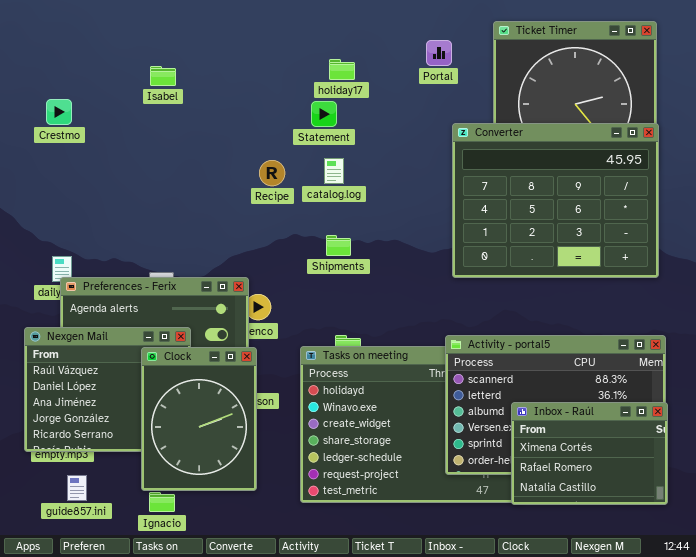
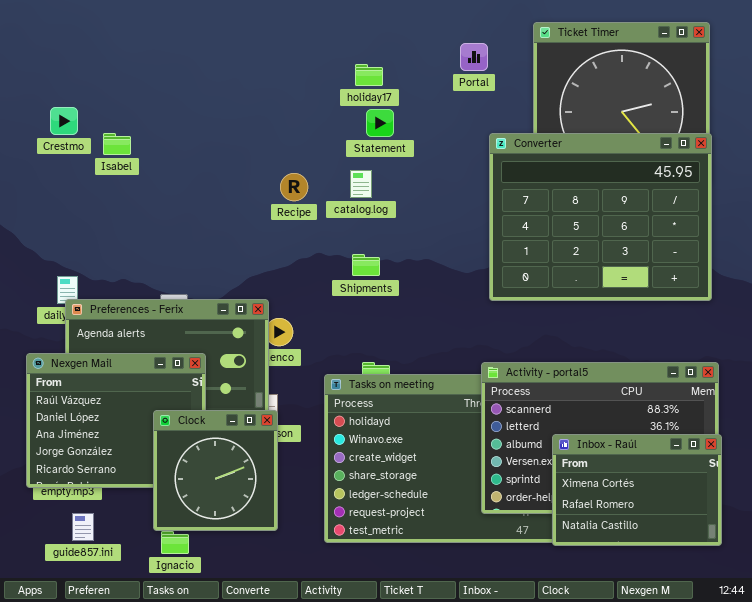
Isabel: [150,66,176,86] -> [103,133,131,155], moved
Statement: [311,101,337,127] -> [366,109,394,137], moved
Clock: [141,347,257,491] -> [153,410,278,531], resized

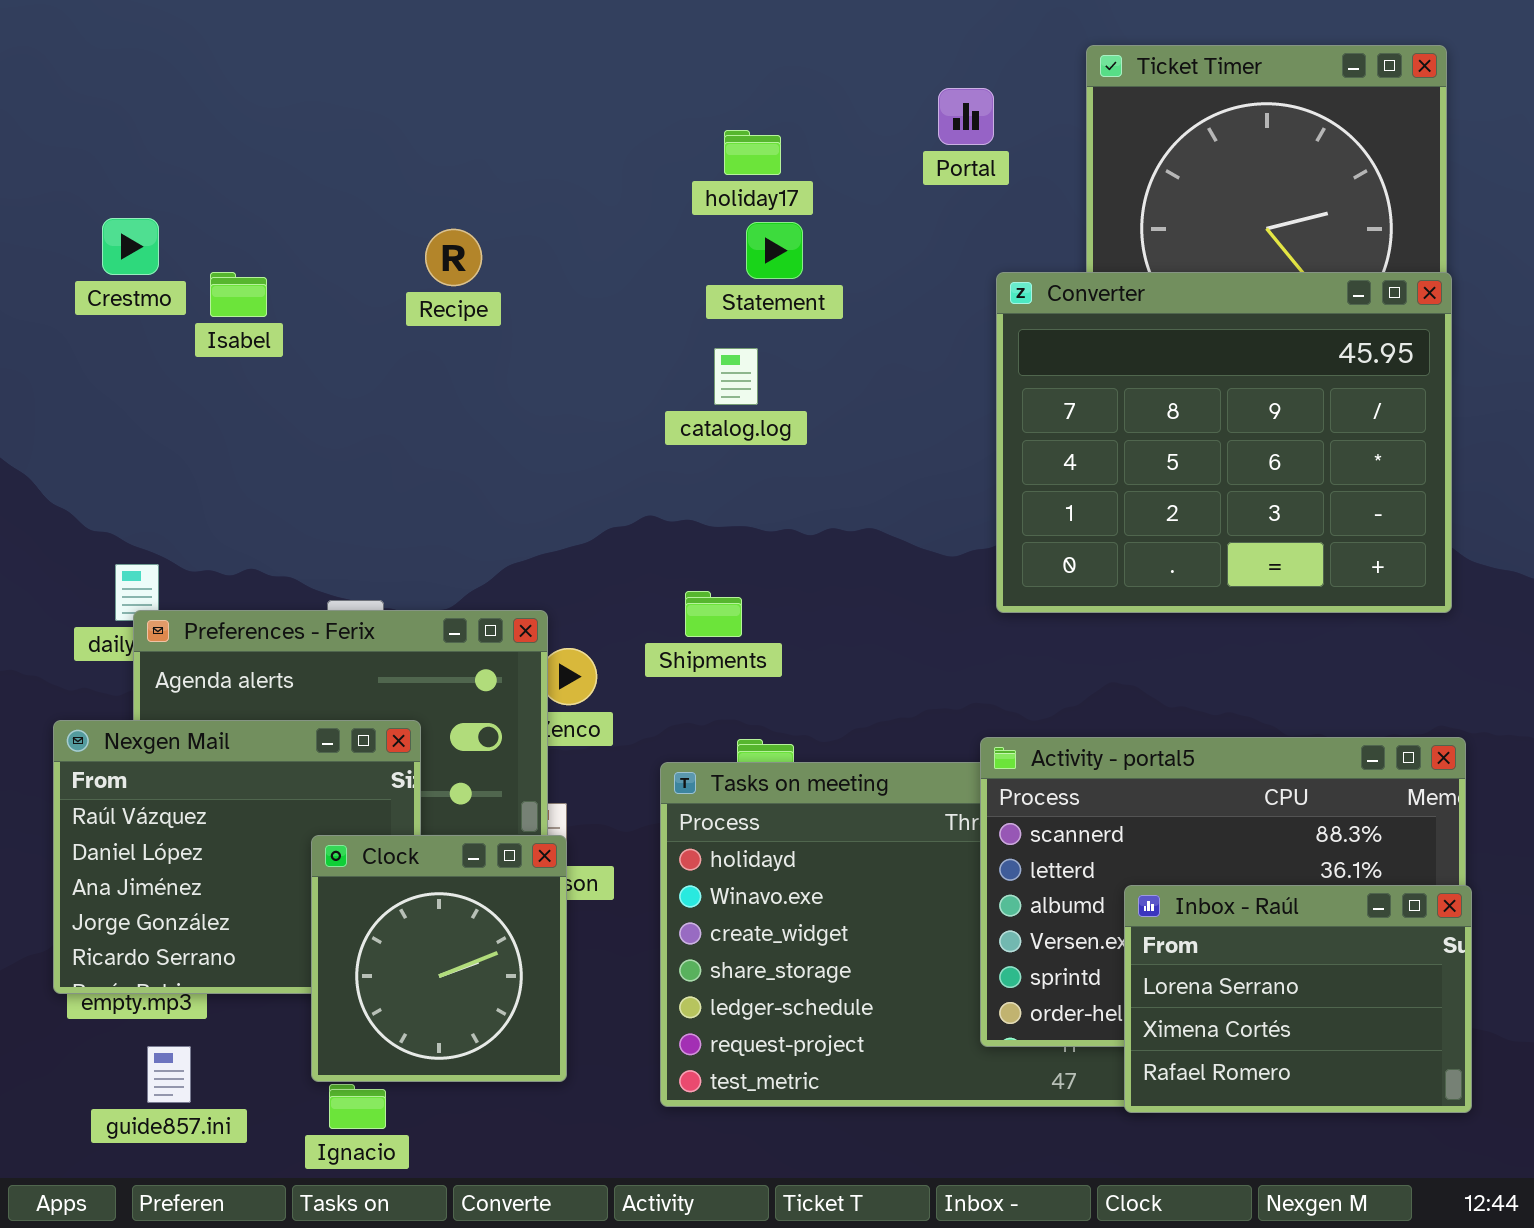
Recipe: [280,173,308,201] -> [425,229,482,286], moved
Shipments: [352,254,380,276] -> [685,591,742,637], moved
Inbox - Raúl: [552,434,722,546] -> [1124,885,1472,1113], scrolled up 1 row

